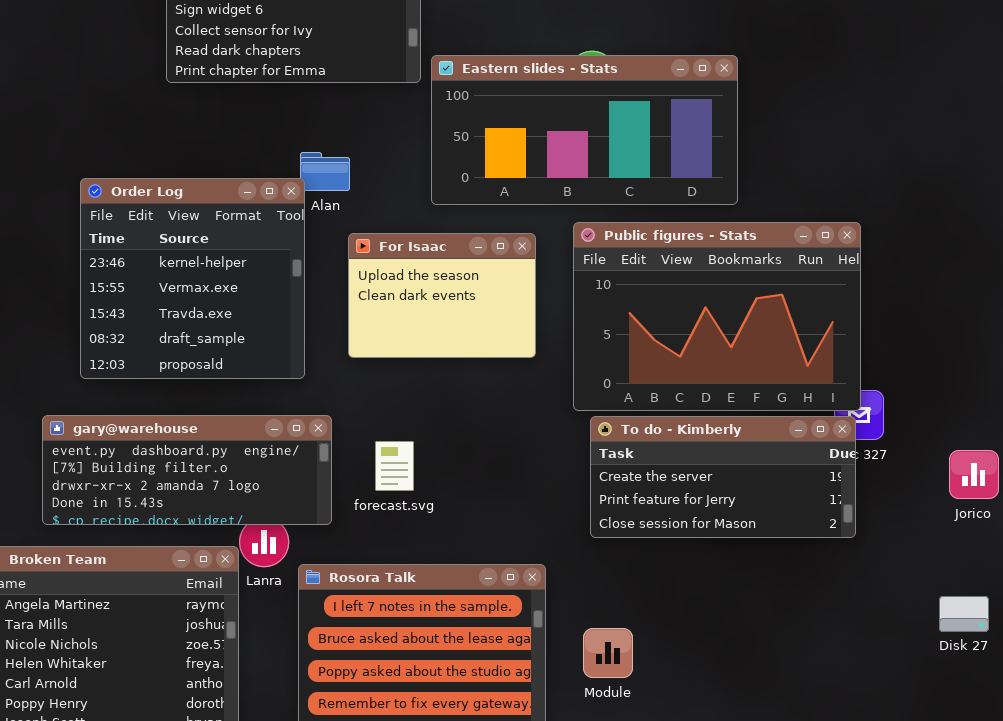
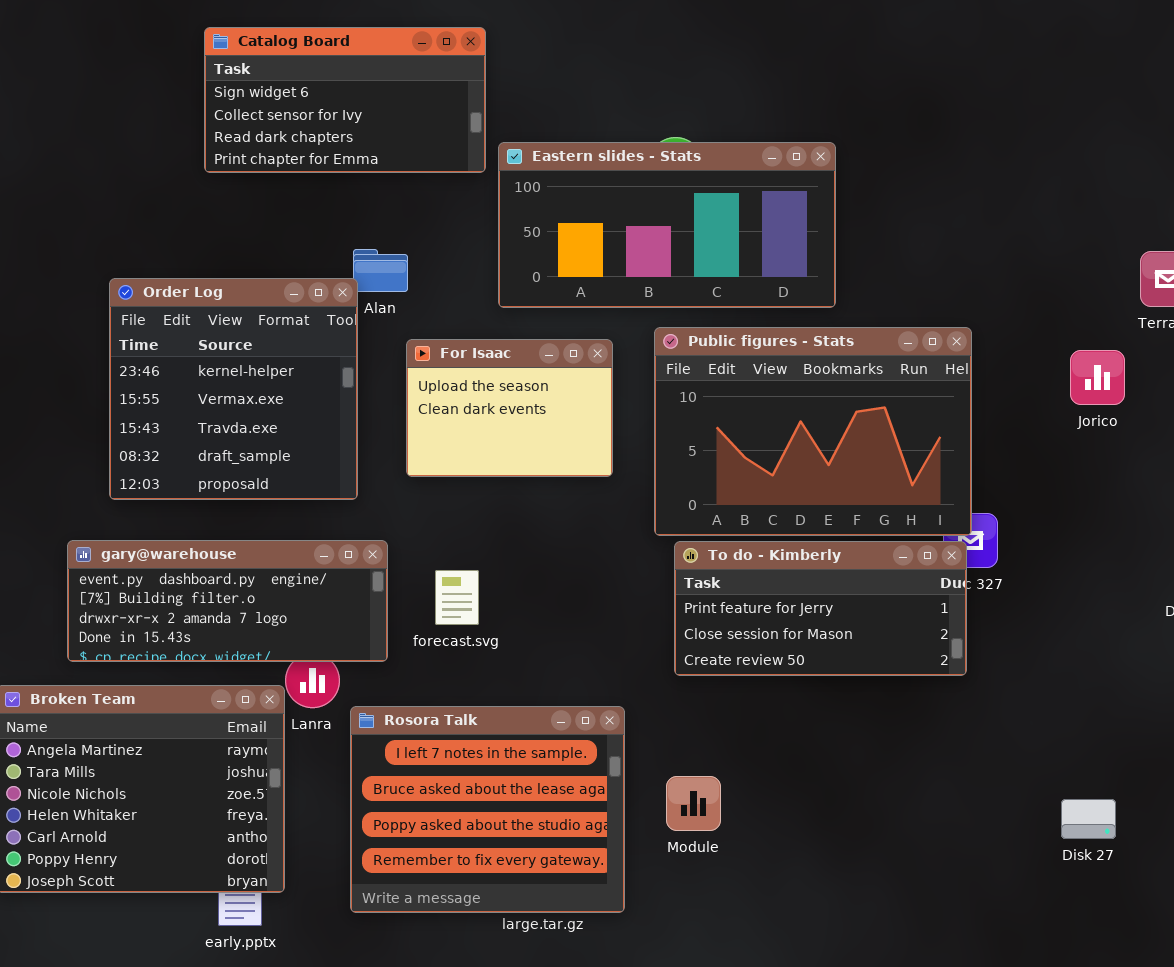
To do - Kimberly: [590,416,856,538] -> [674,541,967,676], scrolled down 1 row
Jorico: [949,450,999,499] -> [1070,350,1125,405], moved
Disk 27: [939,596,989,632] -> [1061,799,1116,839], moved

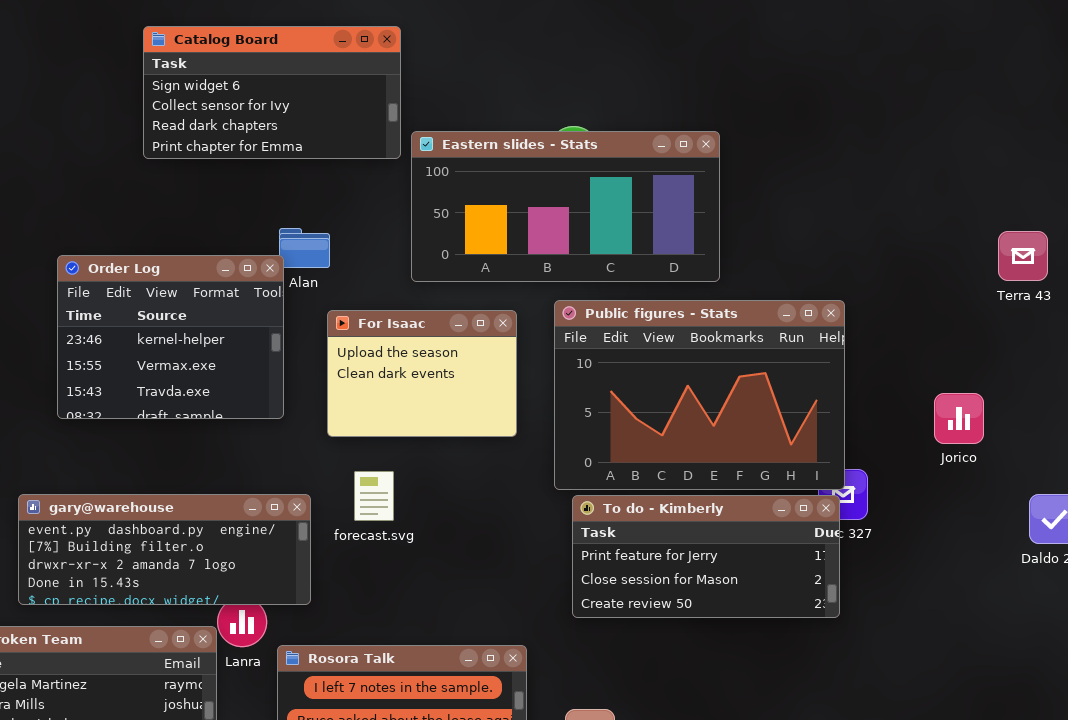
Order Log: [109,278,358,500] -> [57,255,284,419], resized
Jorico: [1070,350,1125,405] -> [934,393,984,444], moved
forecast.svg: [435,570,479,625] -> [354,471,394,521], moved

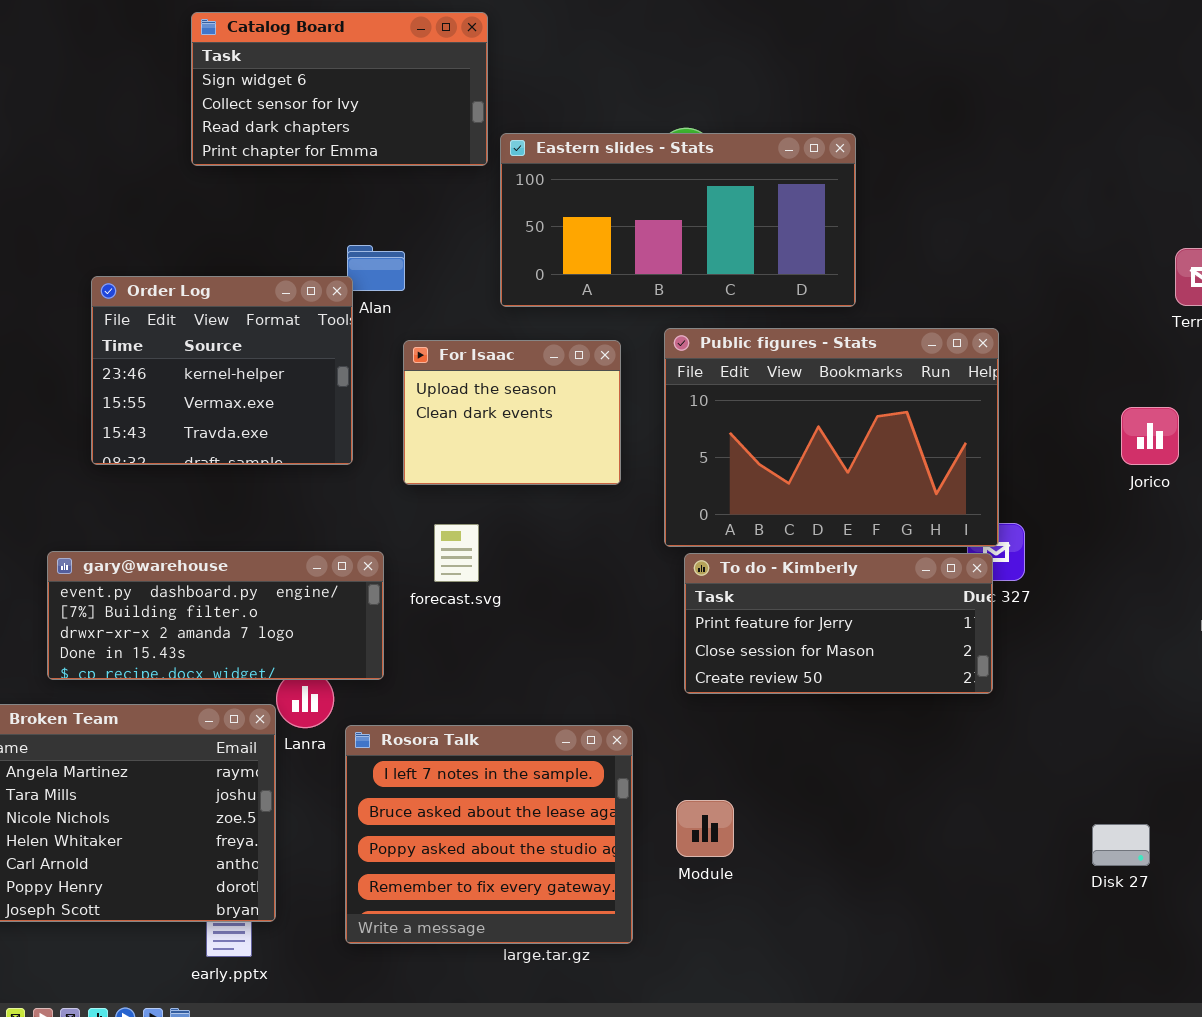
Jorico: [934,393,984,444] -> [1121,407,1179,465], moved

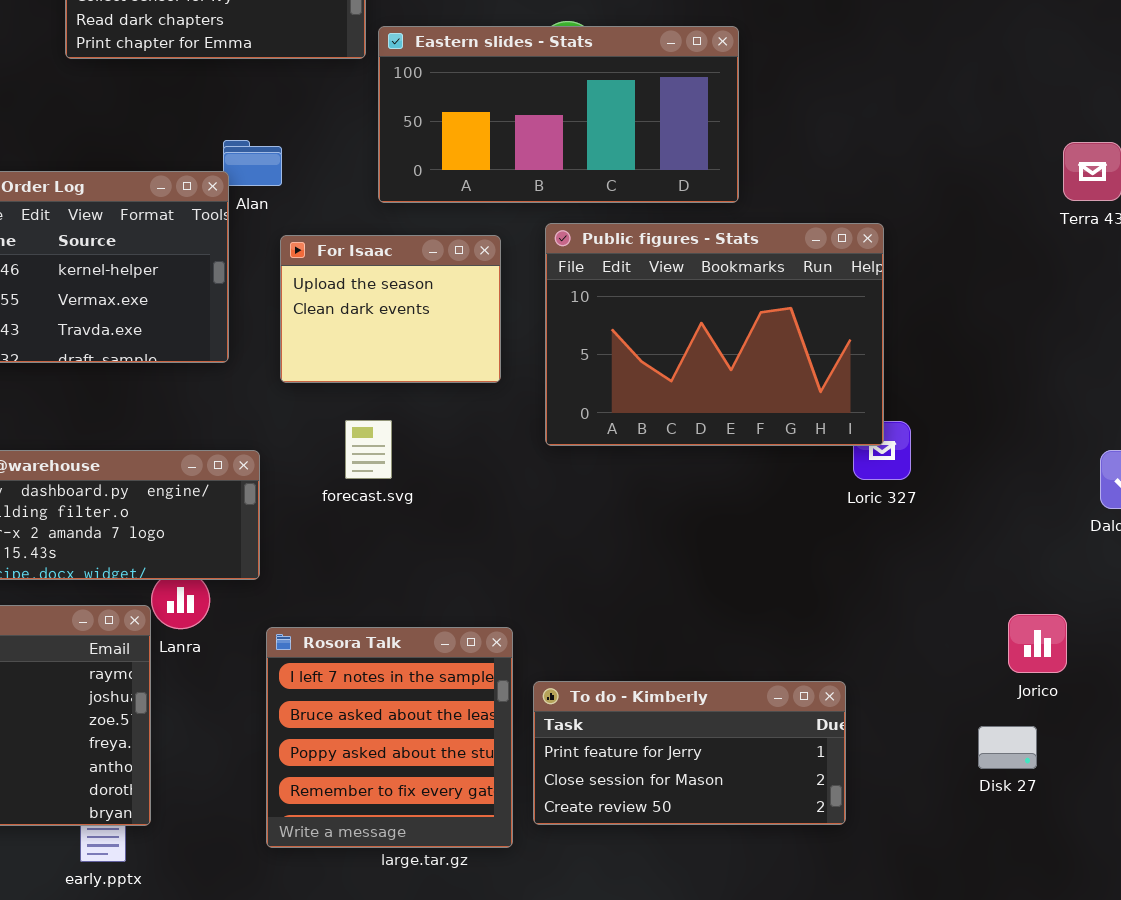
Jorico: [1121,407,1179,465] -> [1008,614,1067,673], moved
forecast.svg: [434,524,479,582] -> [345,420,392,479], moved
To do - Kimberly: [684,553,993,694] -> [533,681,846,825], moved
Rosora Talk: [345,725,633,944] -> [266,627,513,848], resized

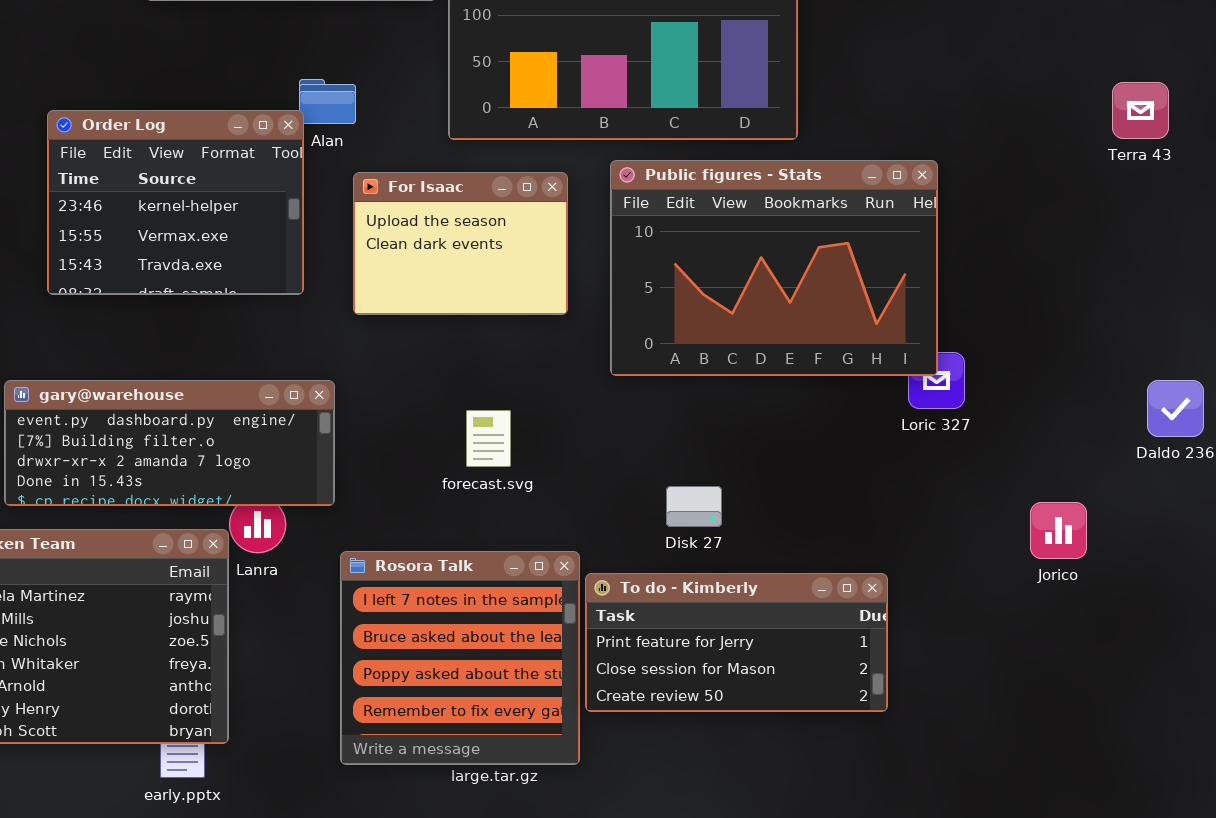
forecast.svg: [345,420,392,479] -> [466,410,511,467], moved
Jorico: [1008,614,1067,673] -> [1030,502,1087,559], moved
To do - Kimberly: [533,681,846,825] -> [585,573,888,712], moved
Disk 27: [978,726,1037,769] -> [666,486,722,527], moved

